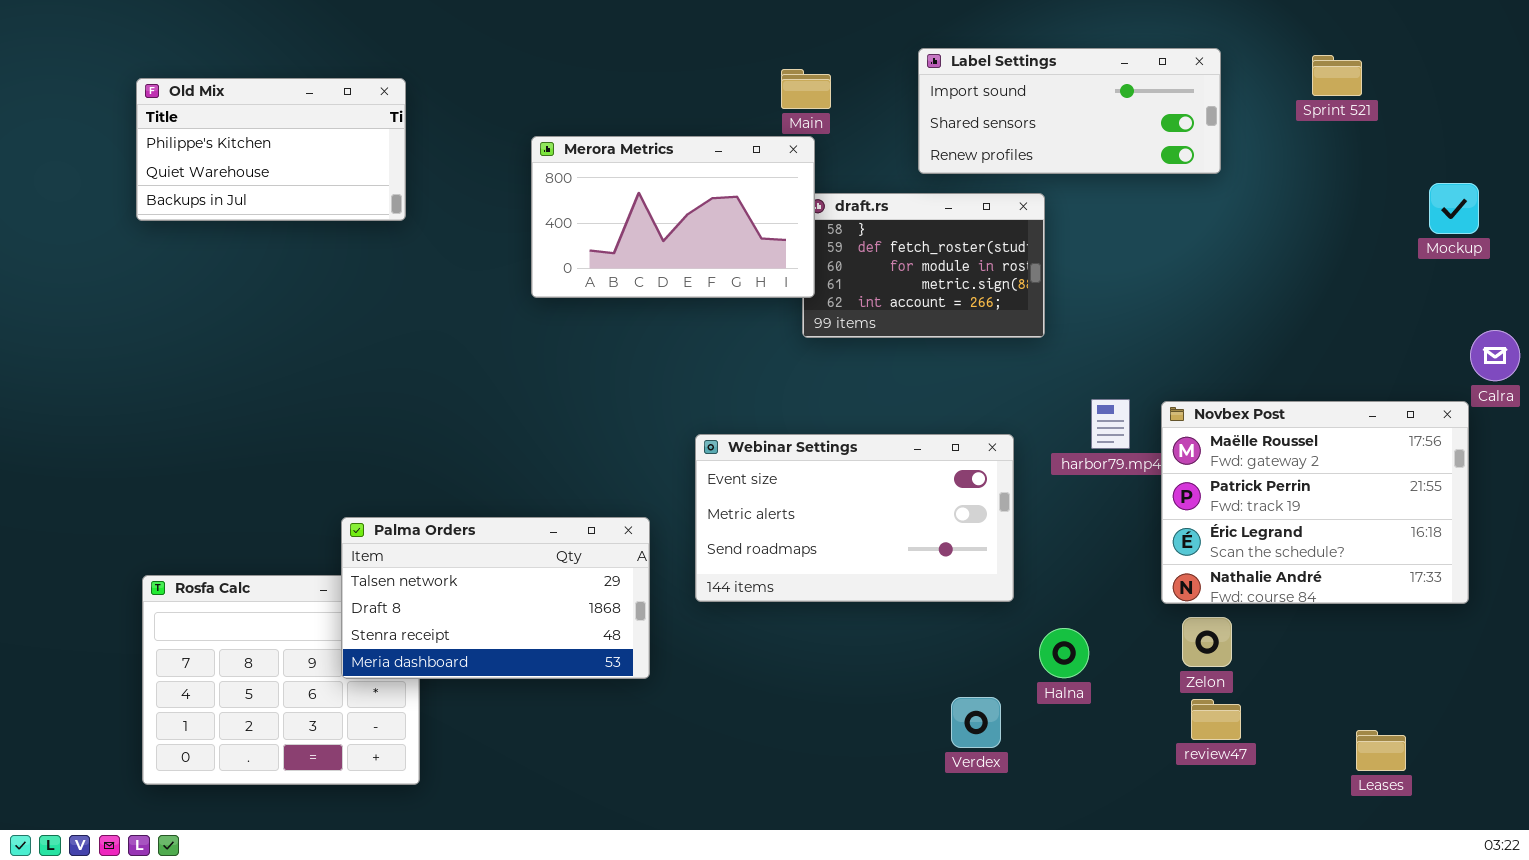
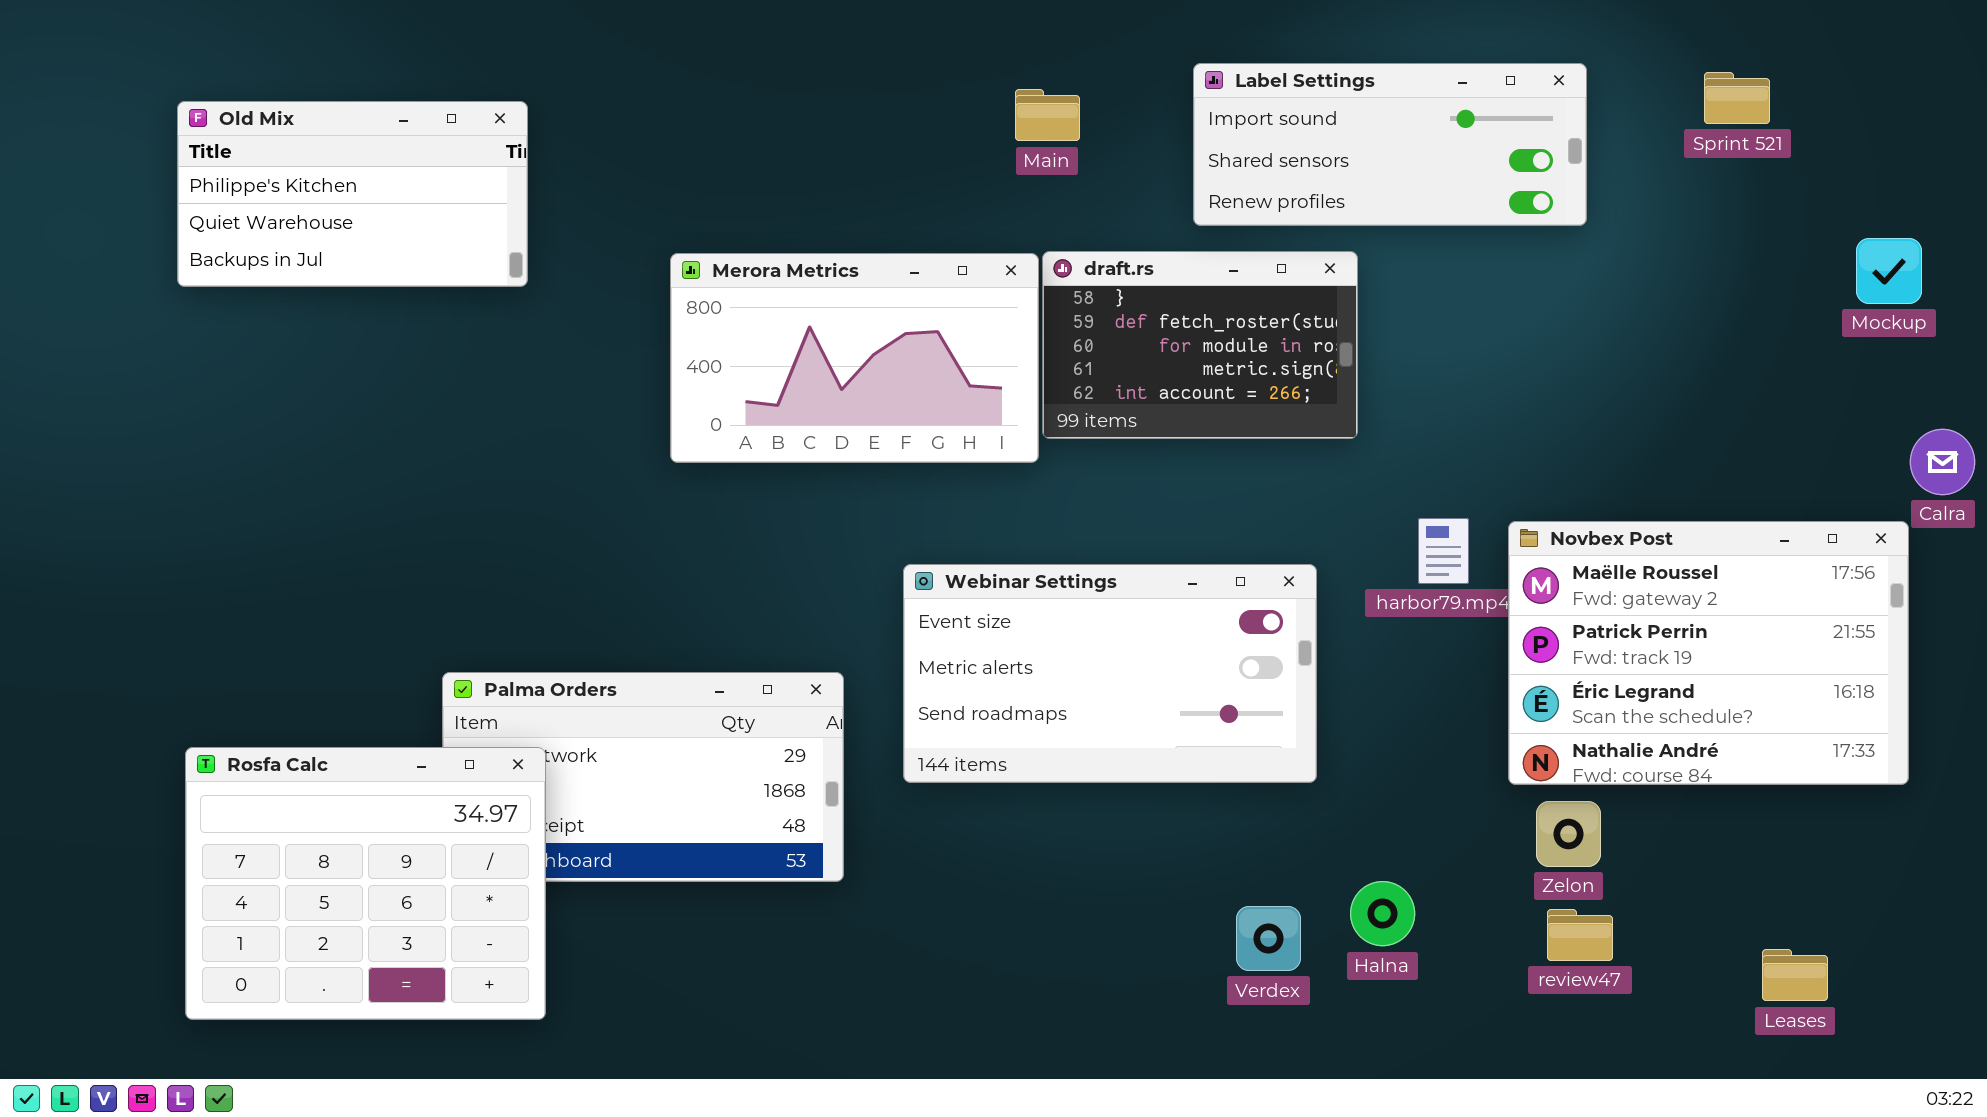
Merora Metrics: [531,136,815,298] -> [670,253,1039,463], moved
Rosfa Calc: [142,575,420,785] -> [185,747,546,1020], raised
Halna: [1039,628,1089,678] -> [1350,881,1415,946], moved

